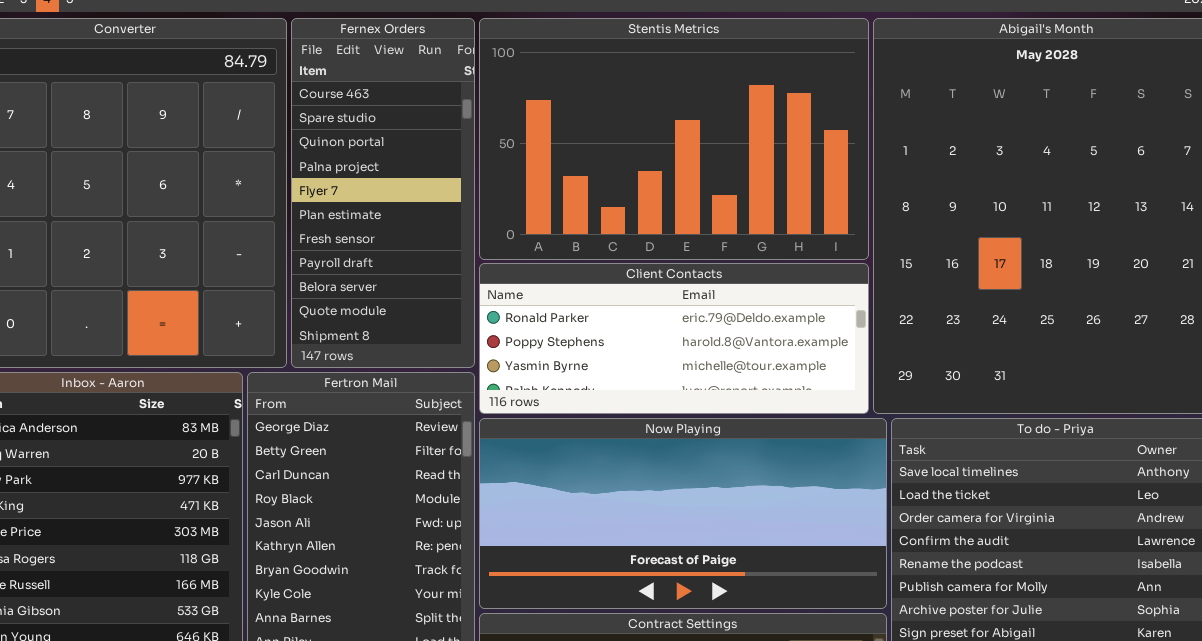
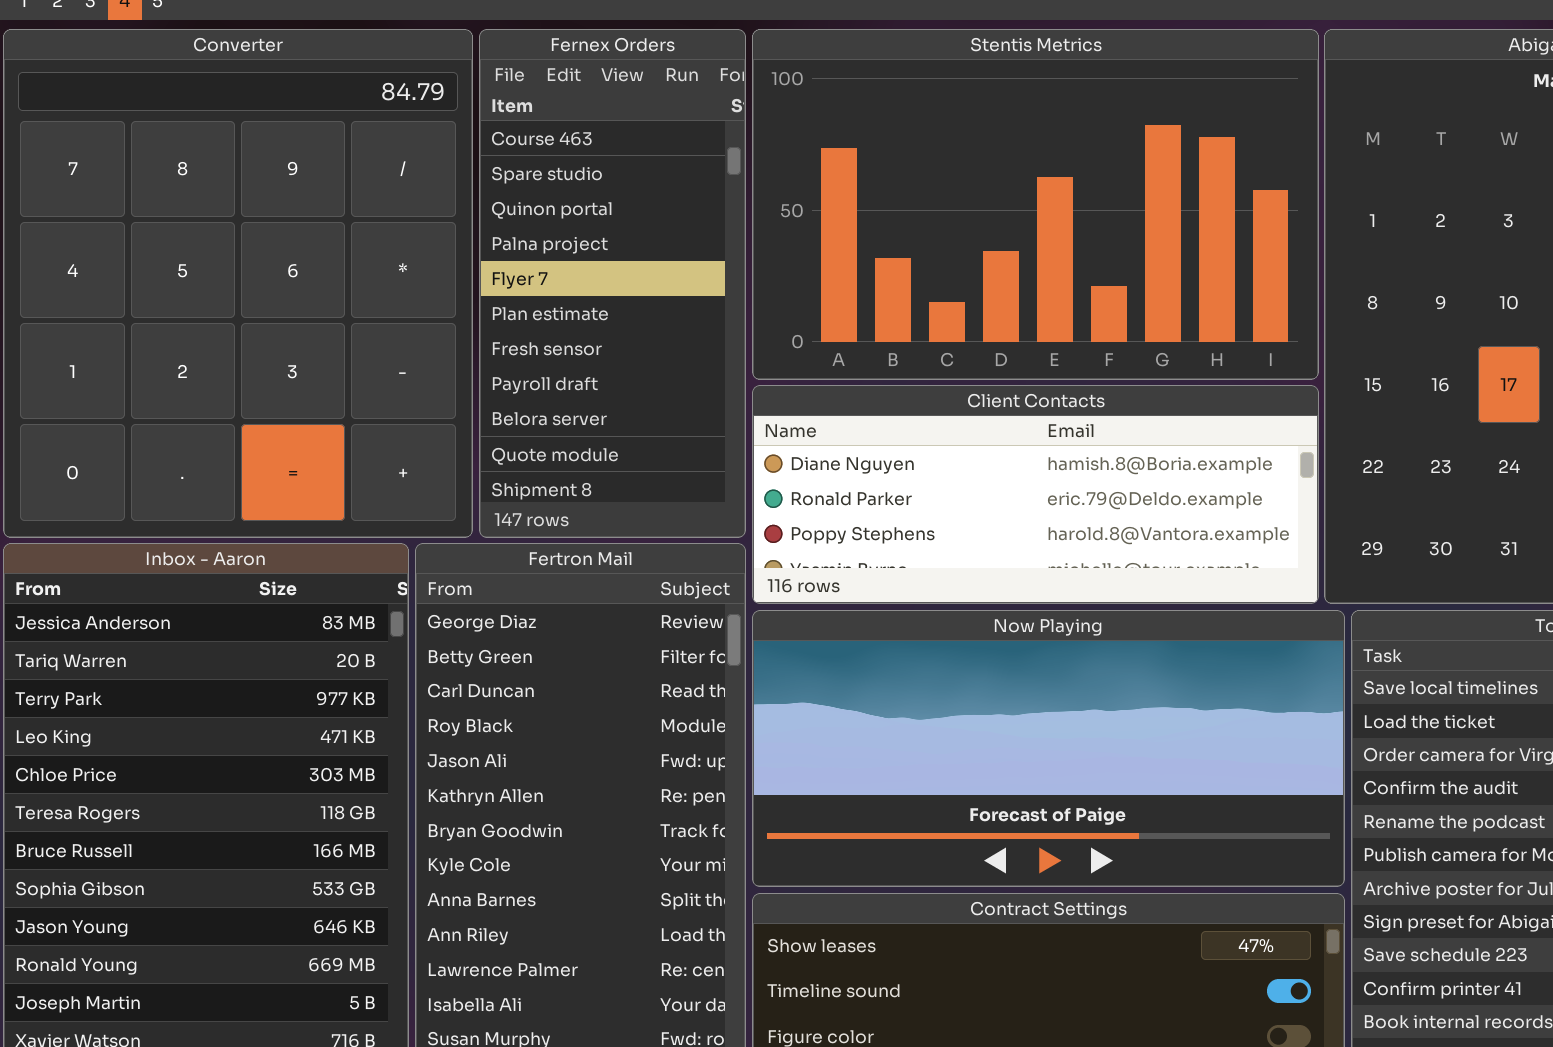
Client Contacts: [479,263,869,414] -> [752,385,1319,604], scrolled up 1 row

